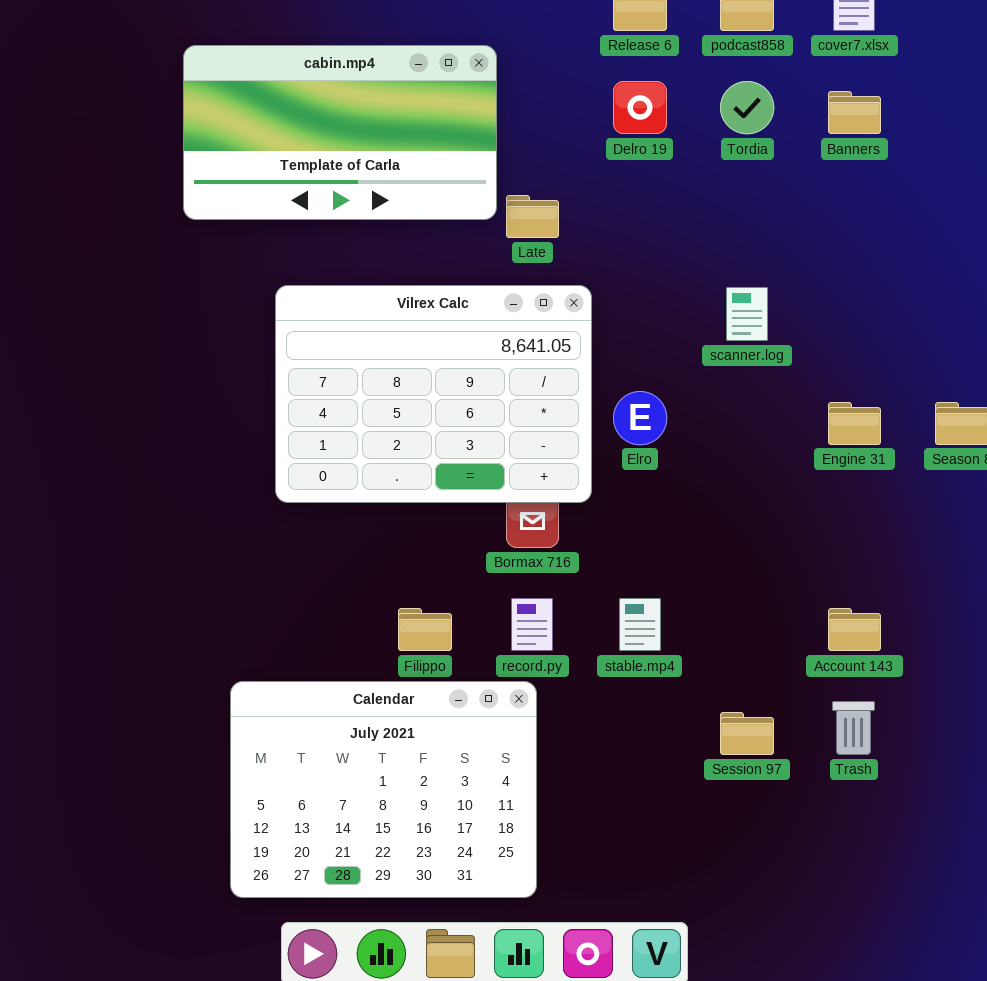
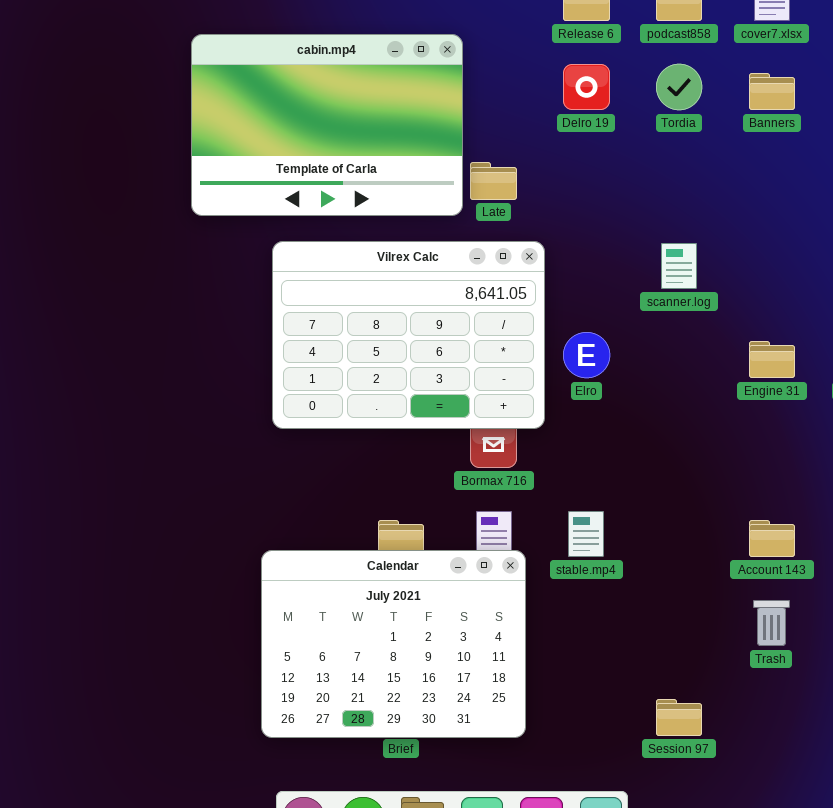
cabin.mp4: [183,45,497,220] -> [191,34,463,216], resized
Calendar: [230,681,537,898] -> [261,550,526,738], moved
Session 97: [720,712,774,755] -> [656,699,702,736], moved

